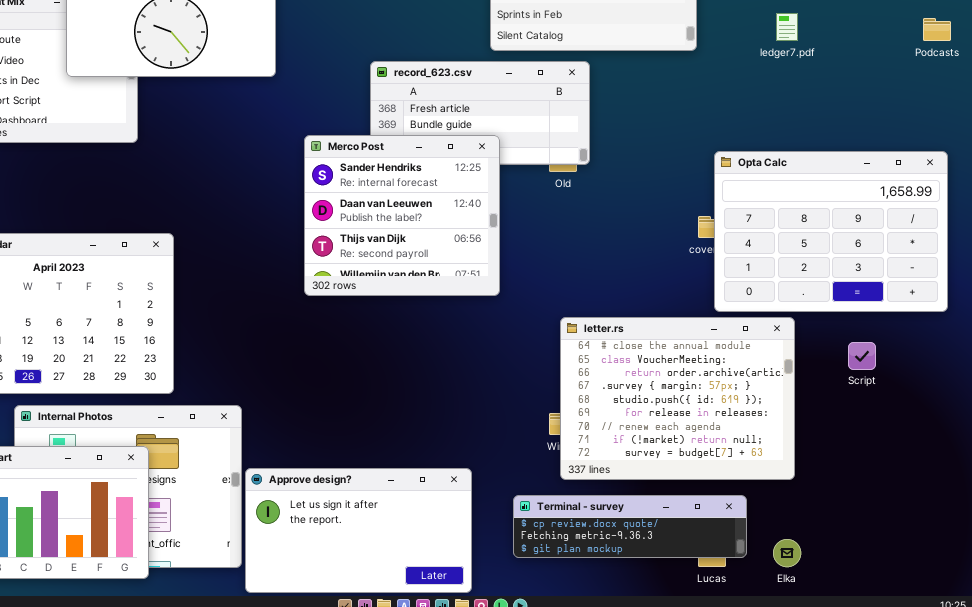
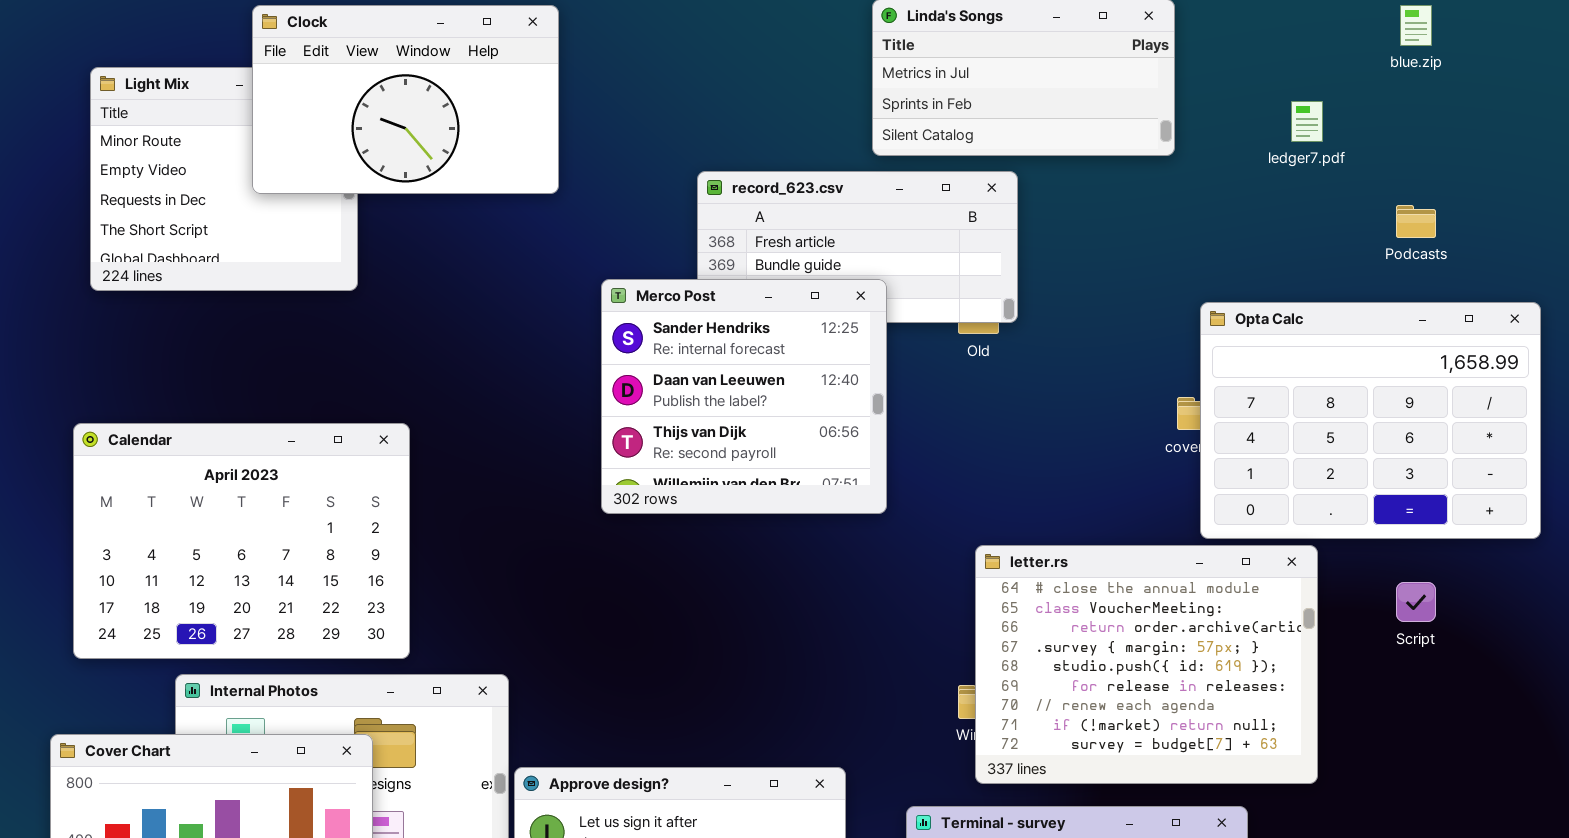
Podcasts: [923,18,951,41] -> [1396,205,1436,238], moved

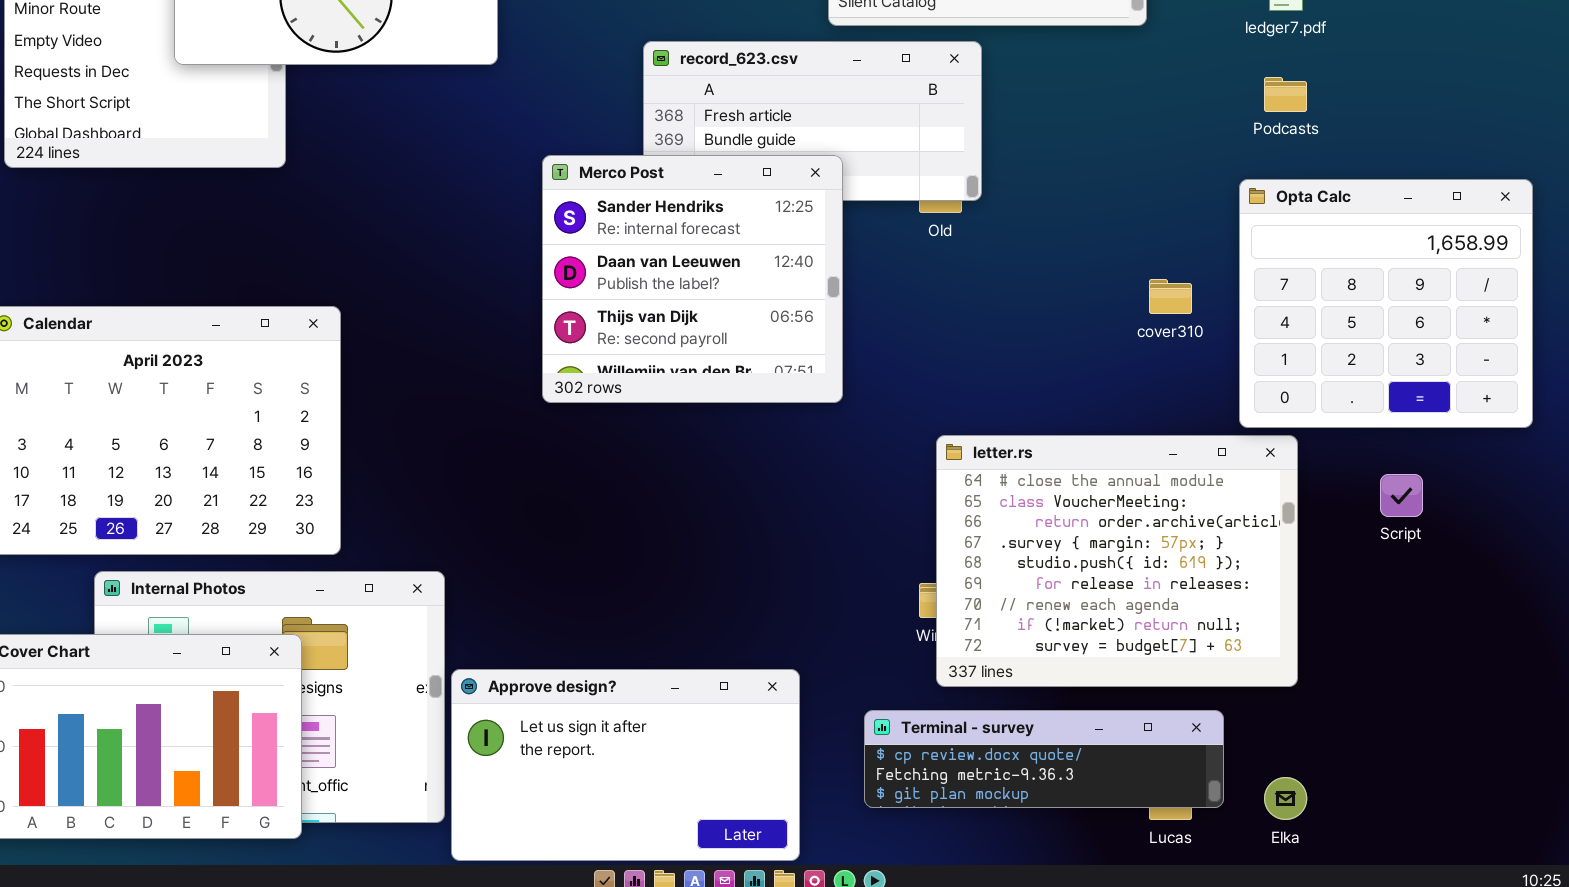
Podcasts: [1396,205,1436,238] -> [1264,77,1307,112], moved
Opta Calc: [1200,302,1541,539] -> [1239,179,1533,428], resized

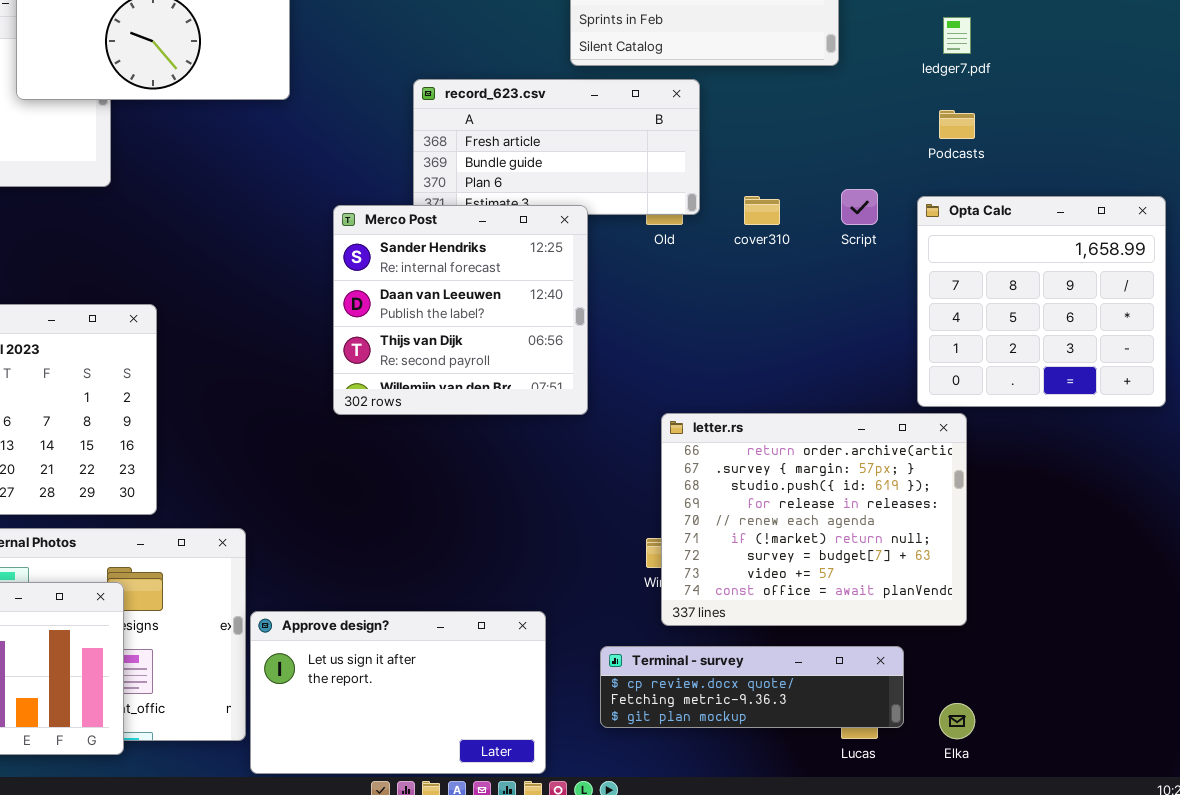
Merco Post: [542,155,843,403] -> [333,205,588,415], moved
cover310: [1149,279,1192,314] -> [744,196,780,225], moved
letter.rs: [936,435,1298,687] -> [661,413,967,626], scrolled down 2 rows
Script: [1380,474,1423,517] -> [841,189,878,225], moved

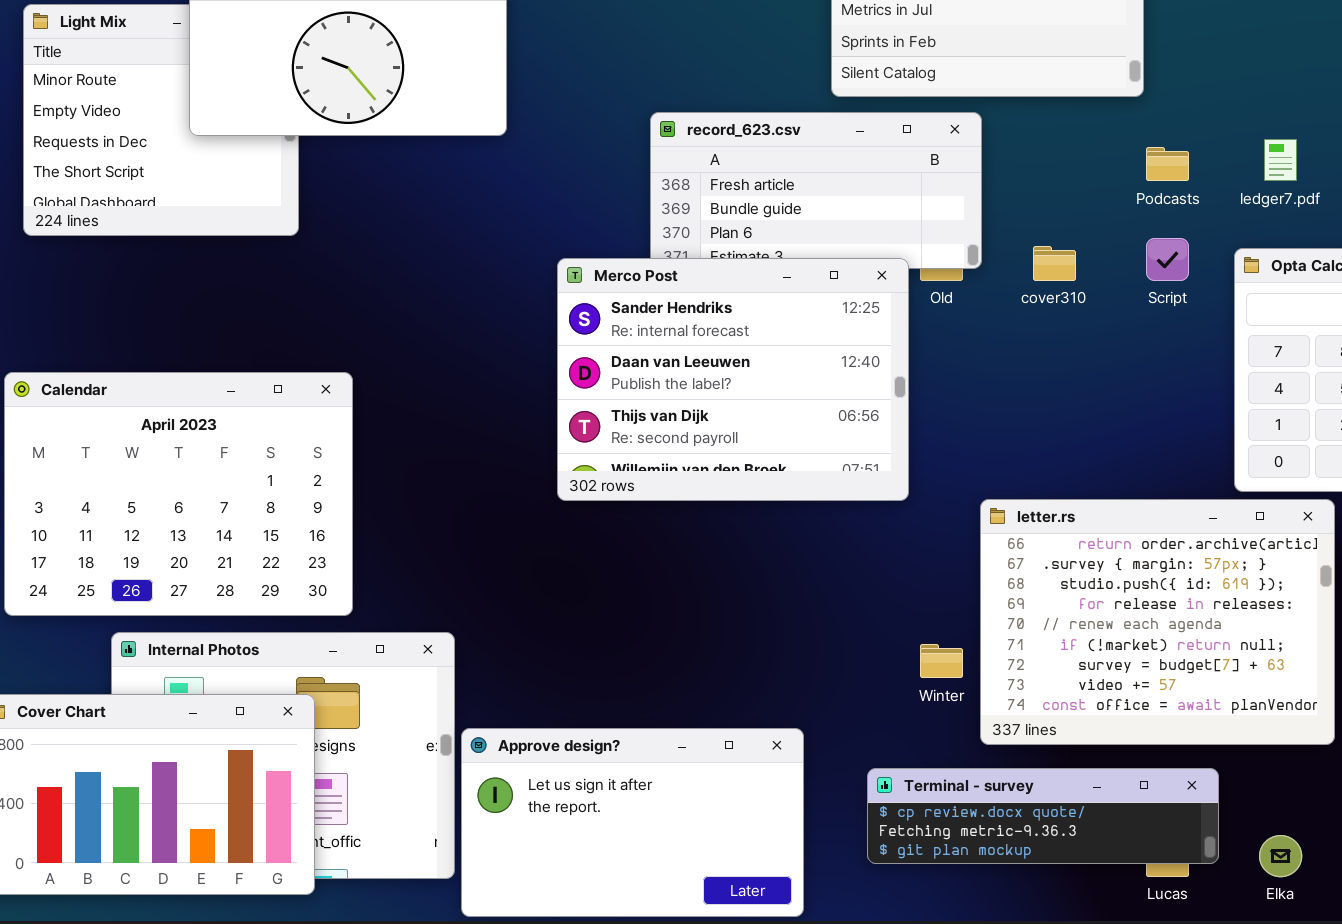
ledger7.pdf: [943,17,971,54] -> [1264,139,1297,181], moved
Podcasts: [939,110,975,139] -> [1146,147,1189,181], moved
Merco Post: [333,205,588,415] -> [557,258,909,501], resized
letter.rs: [661,413,967,626] -> [980,499,1335,745], moved

